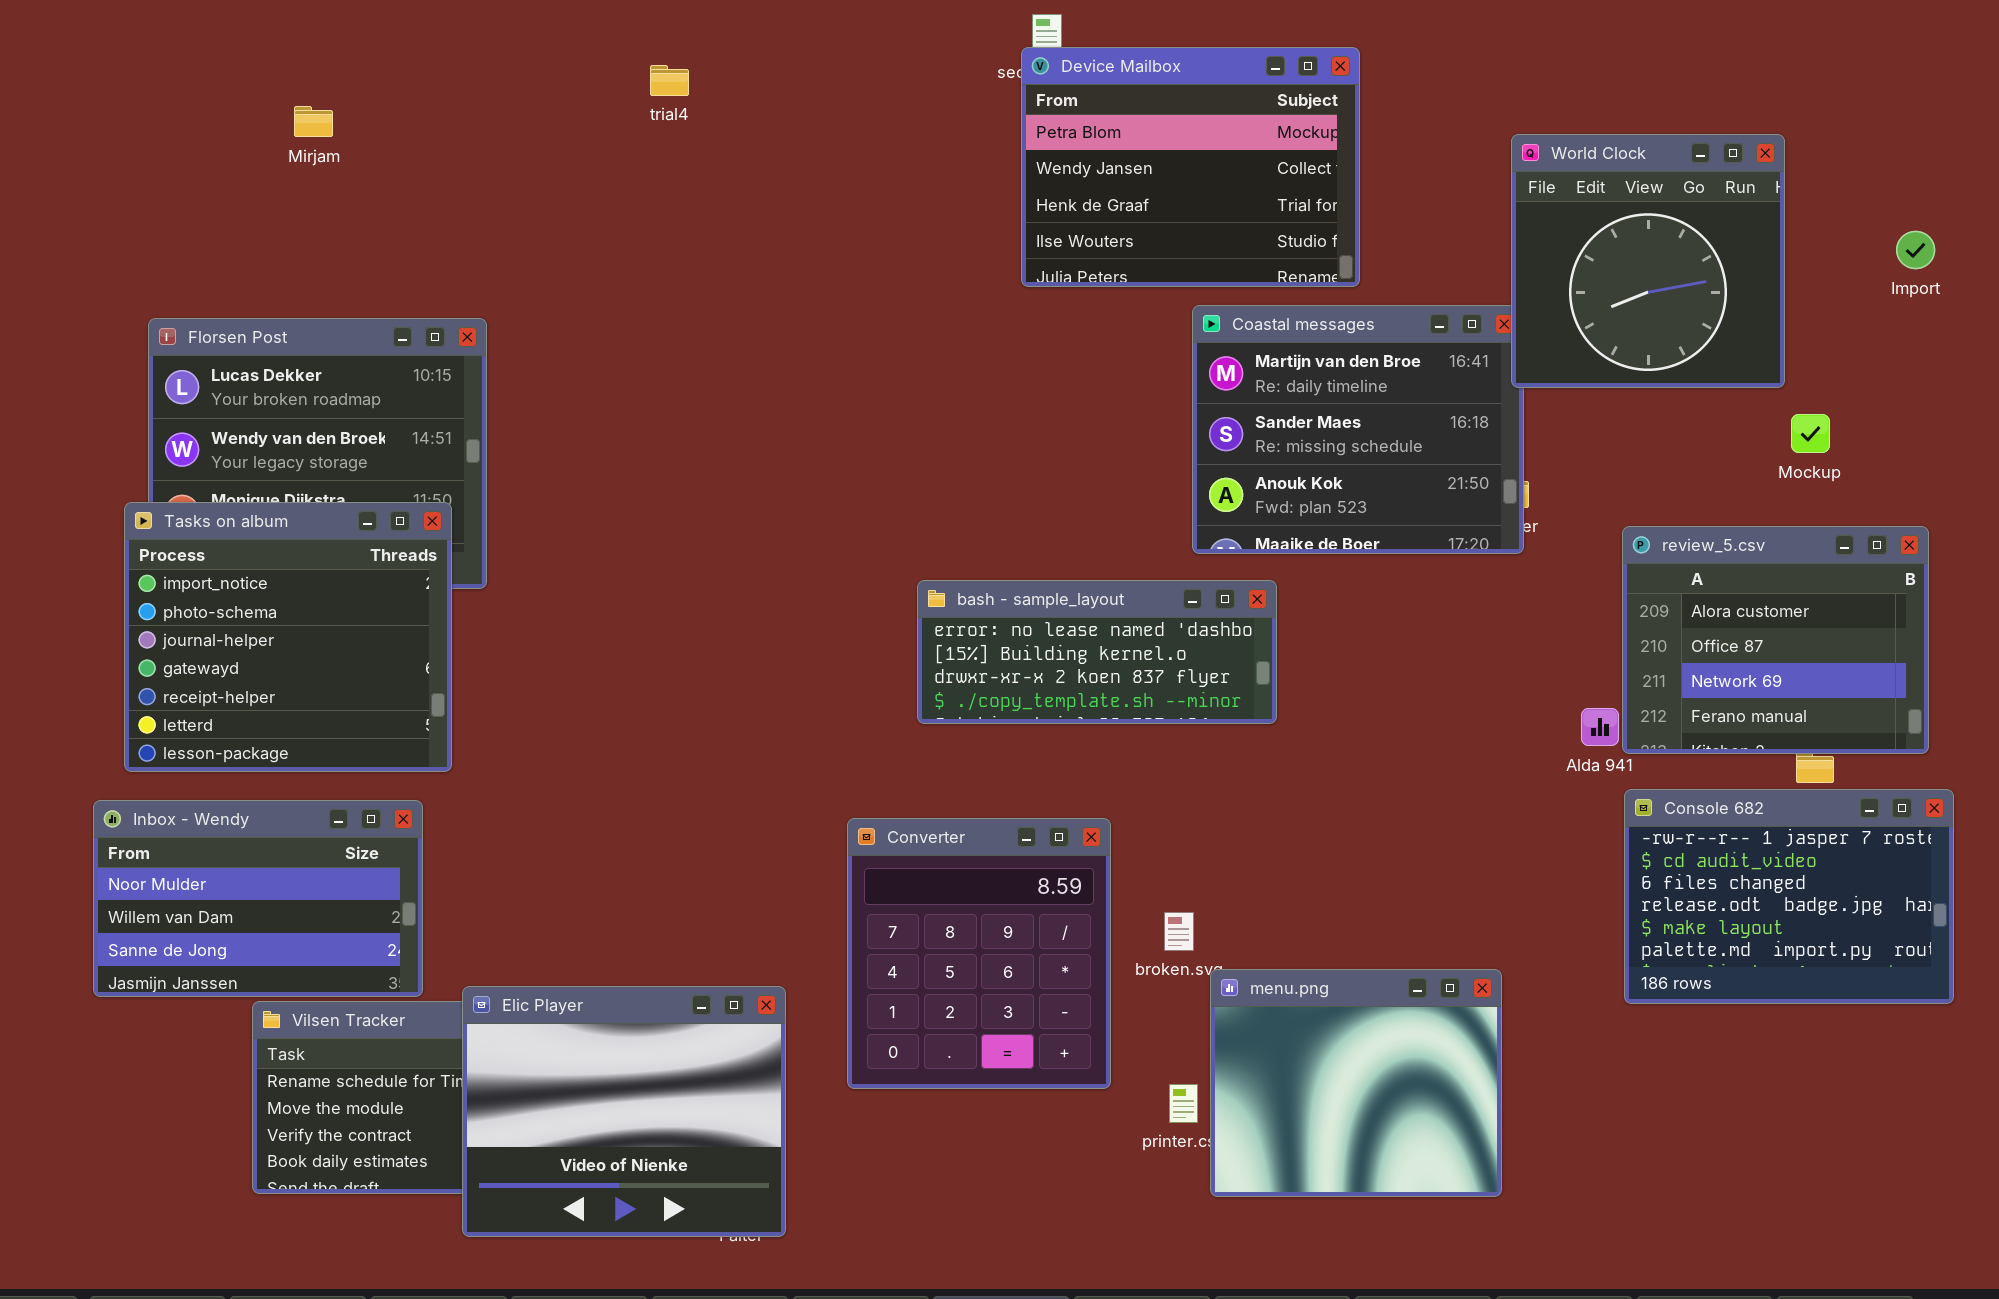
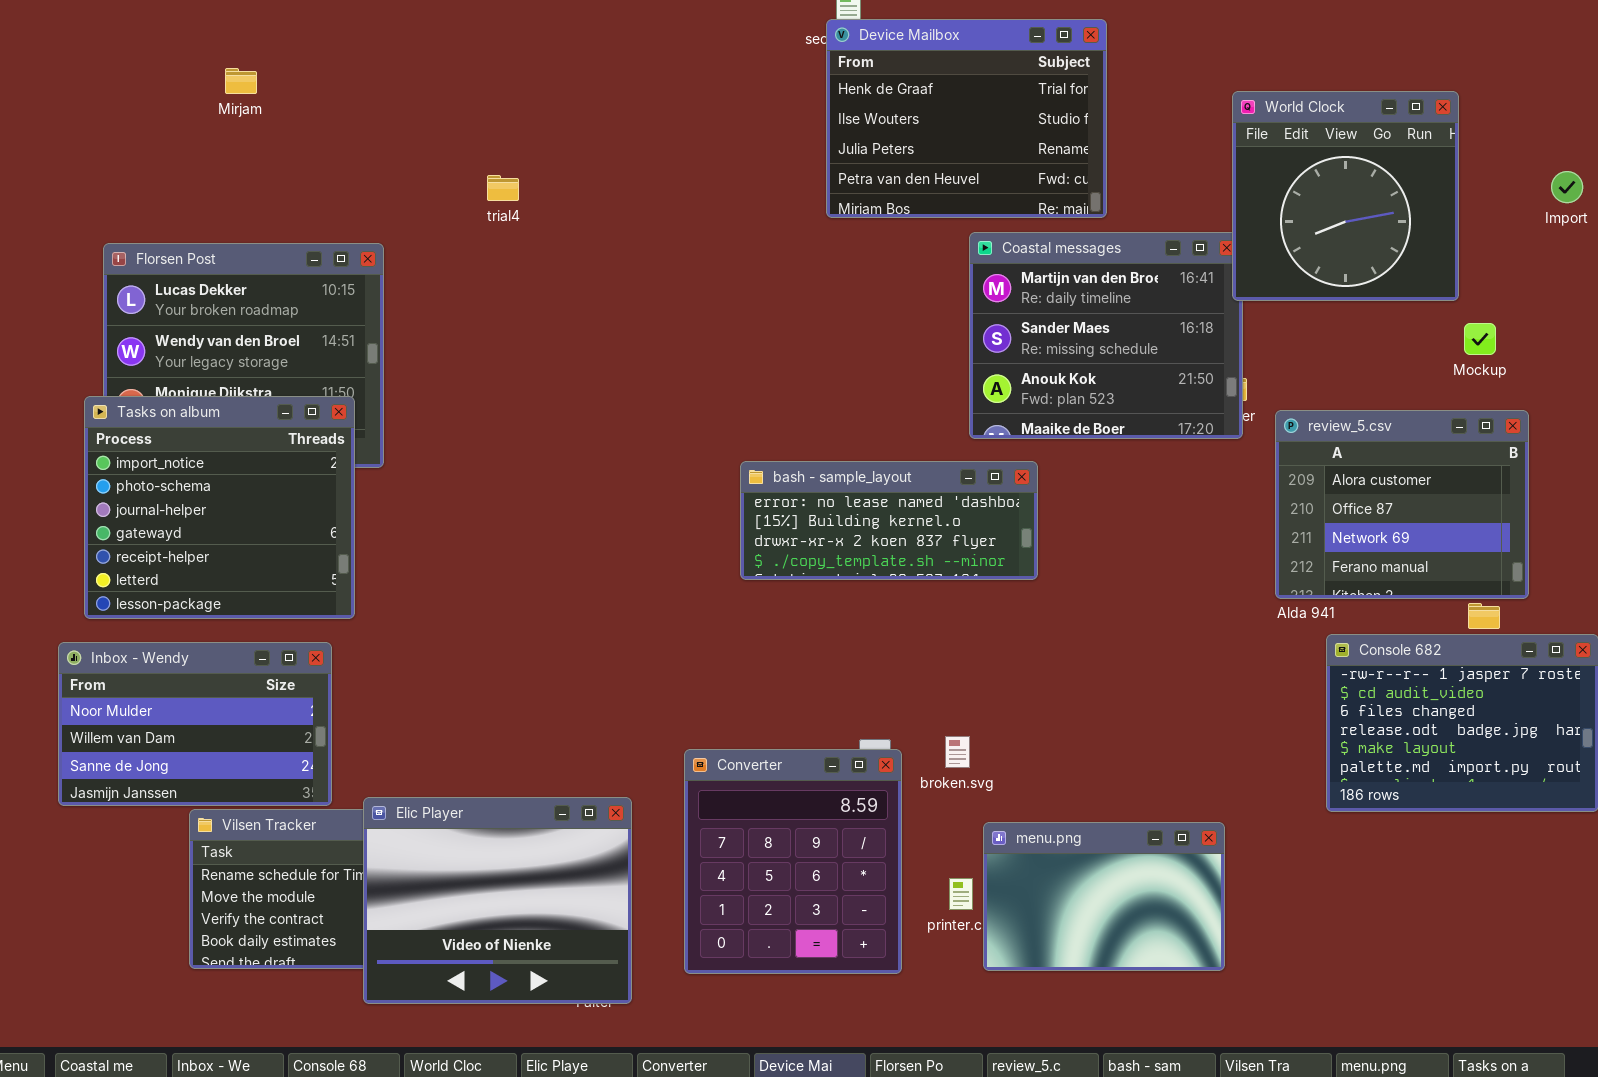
Device Mailbox: [1021,47,1360,287] -> [826,19,1107,218], scrolled down 2 rows
trial4: [650,65,689,96] -> [487,175,519,201], moved
review_5.csv: [1622,526,1929,754] -> [1275,410,1529,599], moved
Converter: [847,818,1111,1089] -> [684,749,902,974], moved
menu.png: [1210,969,1502,1197] -> [983,822,1225,971], resized

